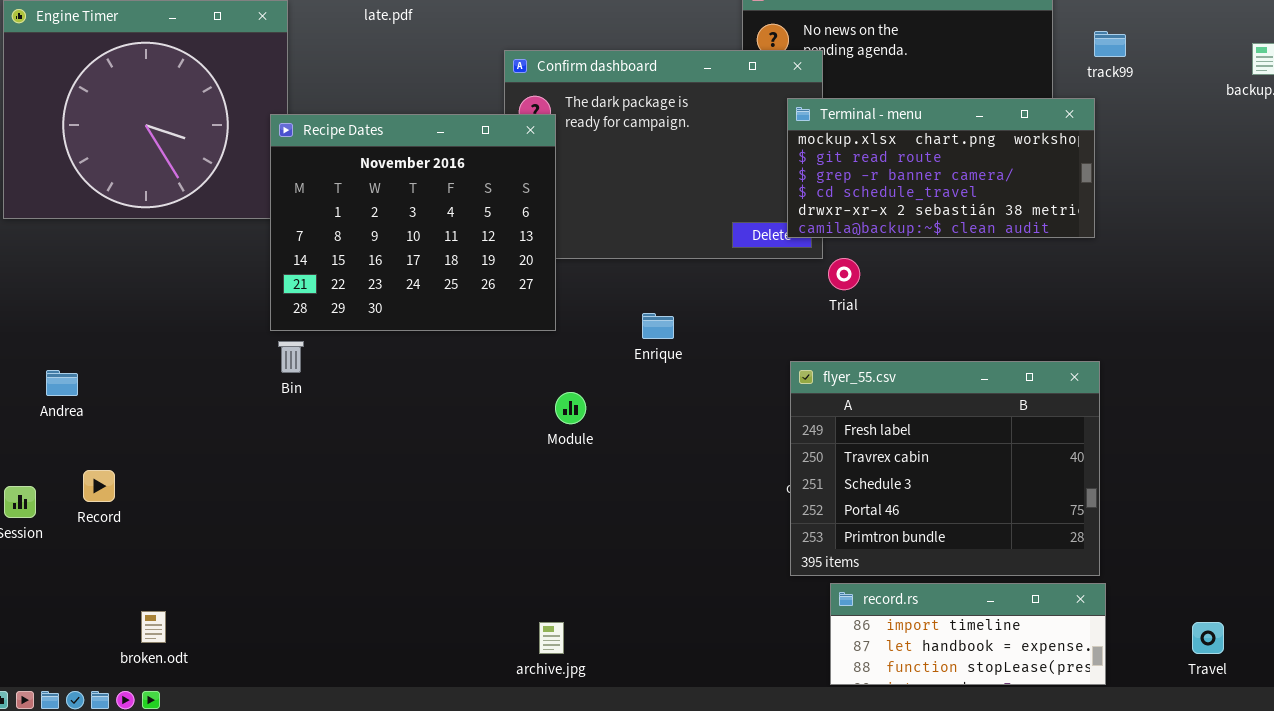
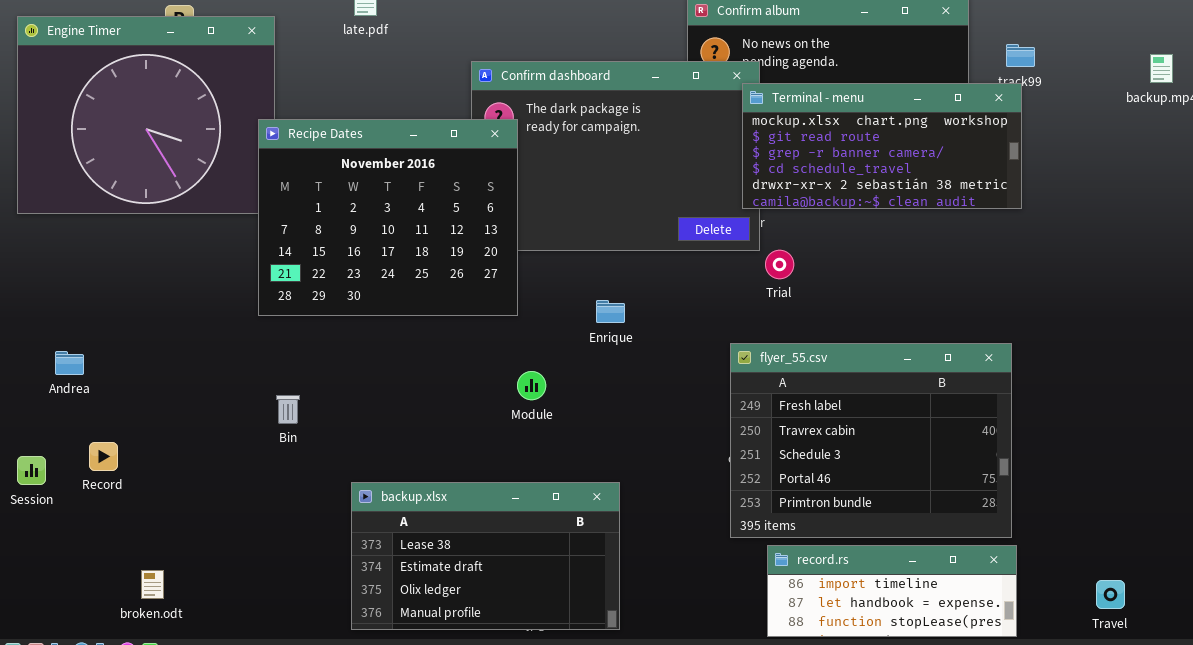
Terminal - menu: [787,98,1095,238] -> [742,83,1022,209], moved
Bin: [278,341,304,373] -> [276,395,300,424], moved
backup.xlsx: none -> [351,482,620,630], opened

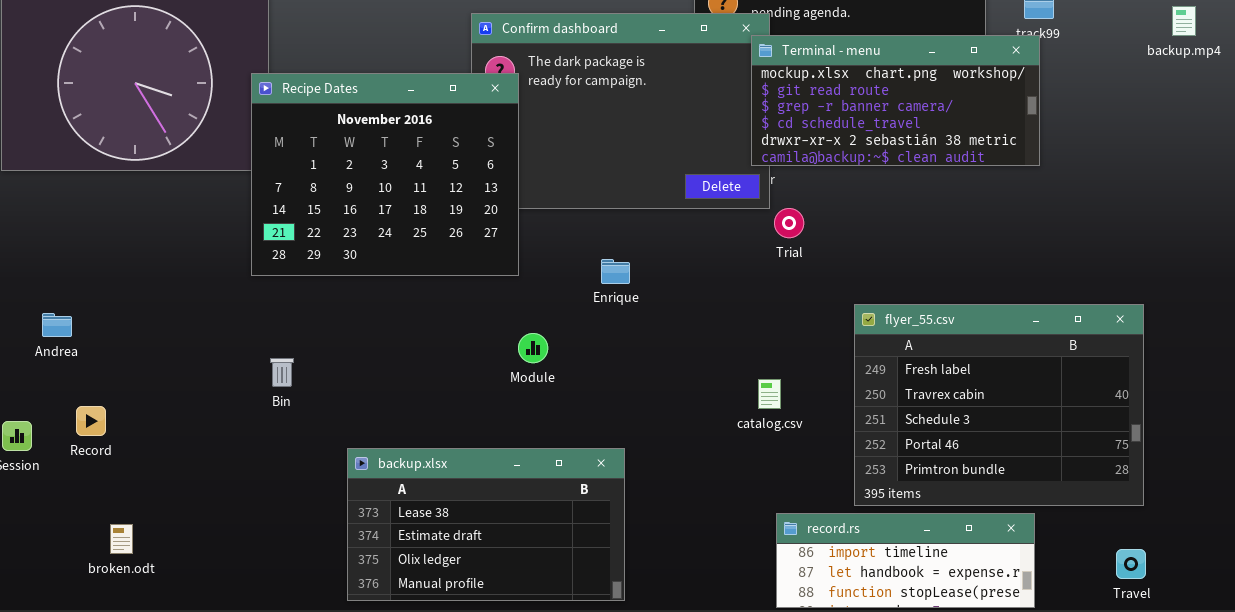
flyer_55.csv: [730,343,1012,538] -> [854,304,1144,506], moved
broken.odt: [141,570,164,599] -> [110,524,133,554], moved

